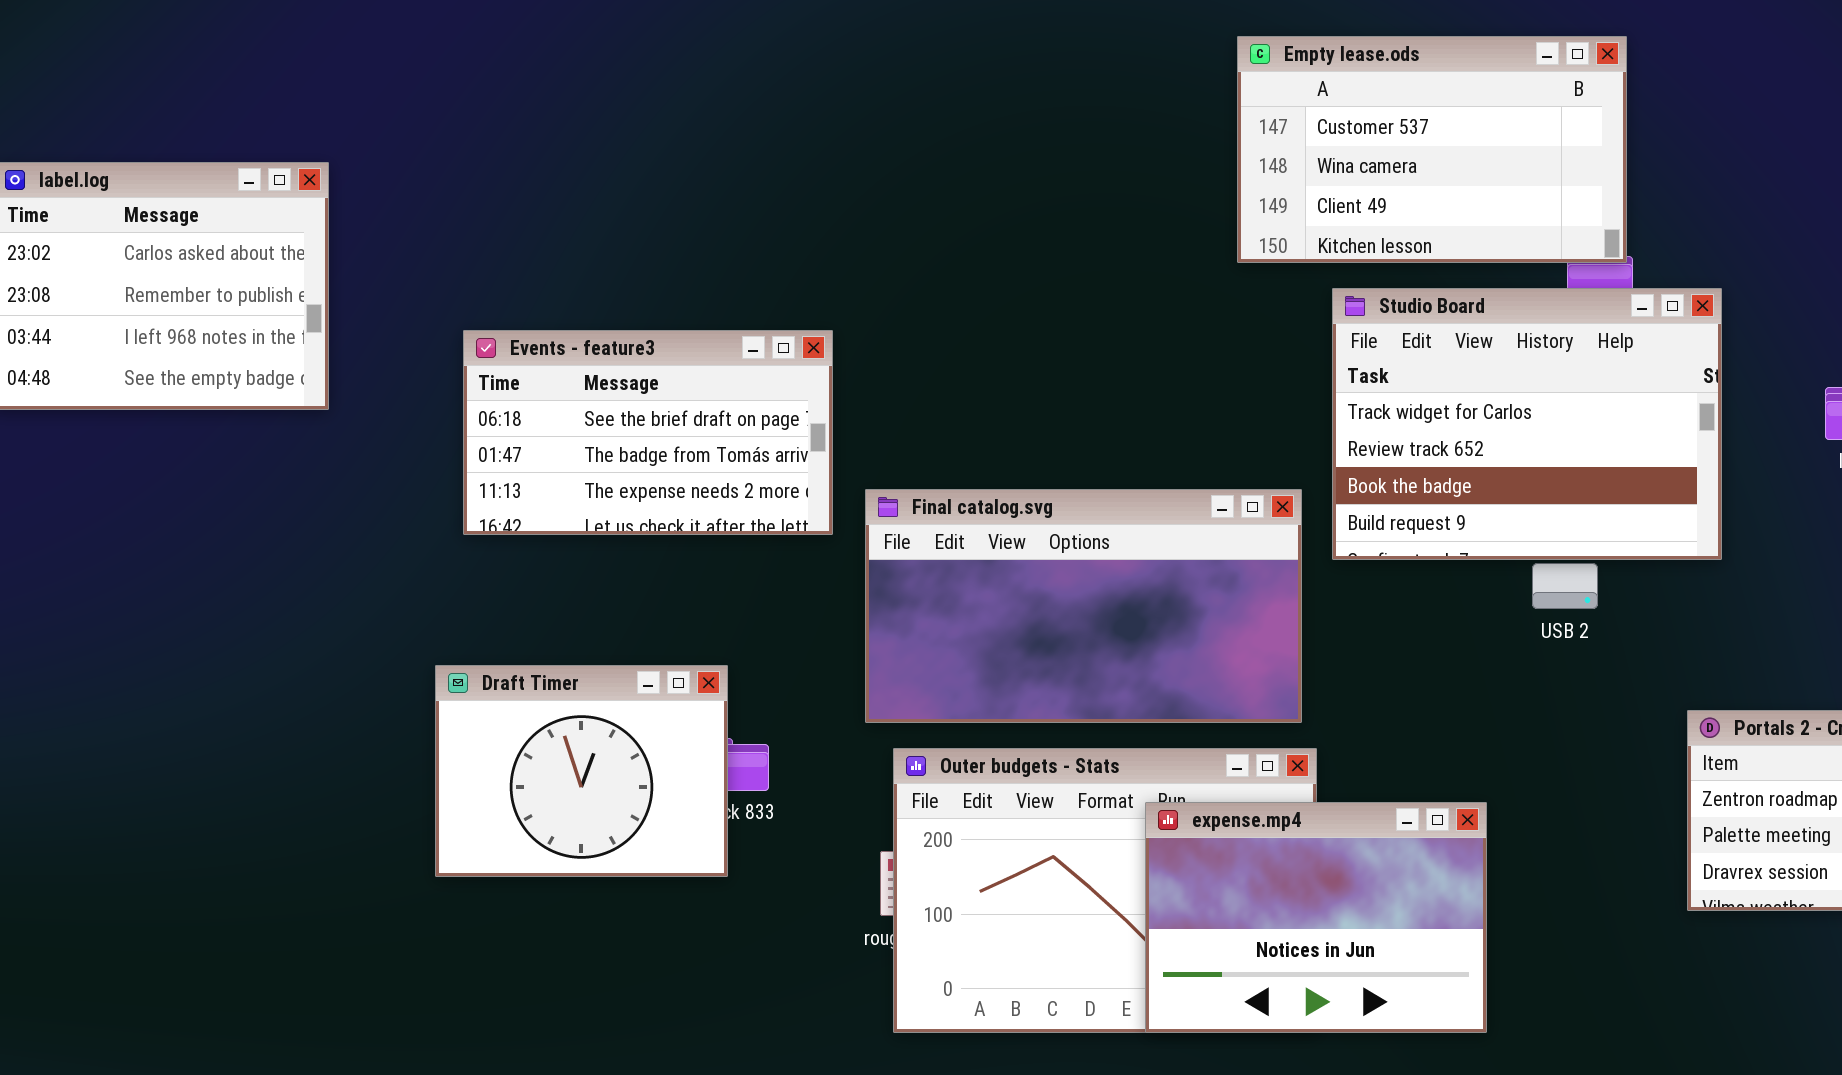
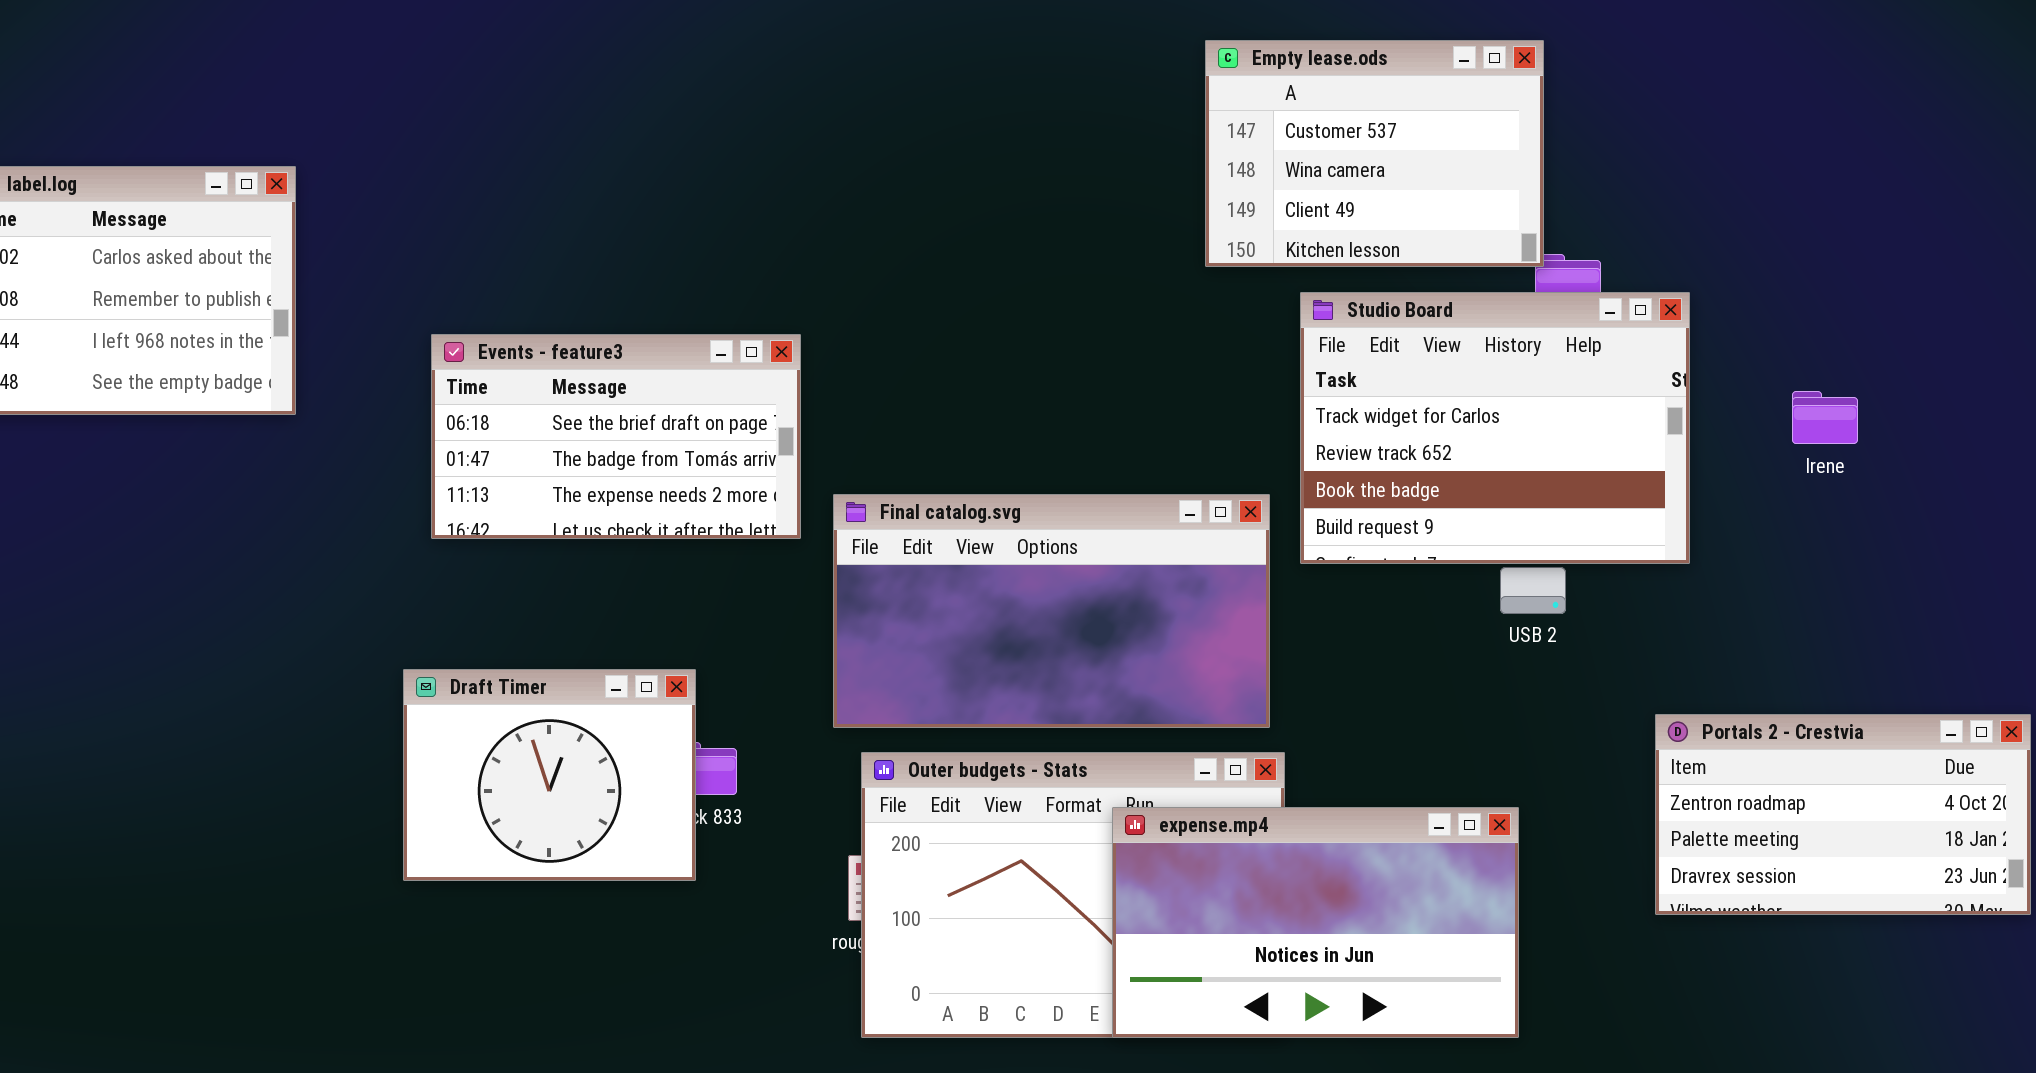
Empty lease.ods: [1237,36,1627,263] -> [1205,40,1544,267], resized
expense.mp4: [1145,802,1487,1033] -> [1112,807,1519,1038], resized

